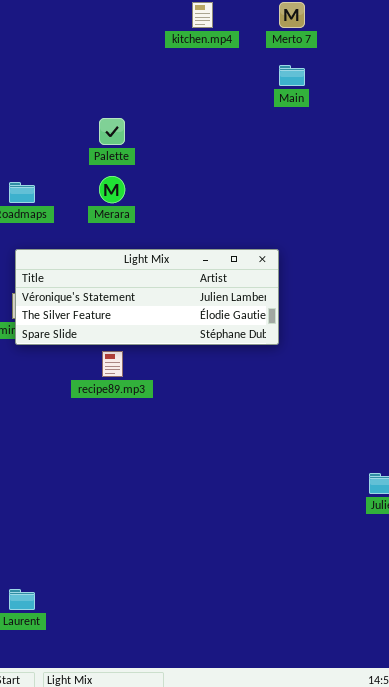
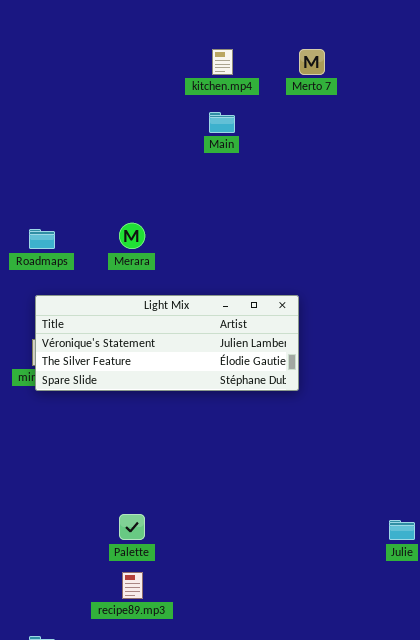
Main: [279,65,305,86] -> [209,112,235,133], moved
Palette: [99,118,125,145] -> [119,514,145,540], moved
recipe89.mp3: [102,351,123,377] -> [122,572,143,599], moved

